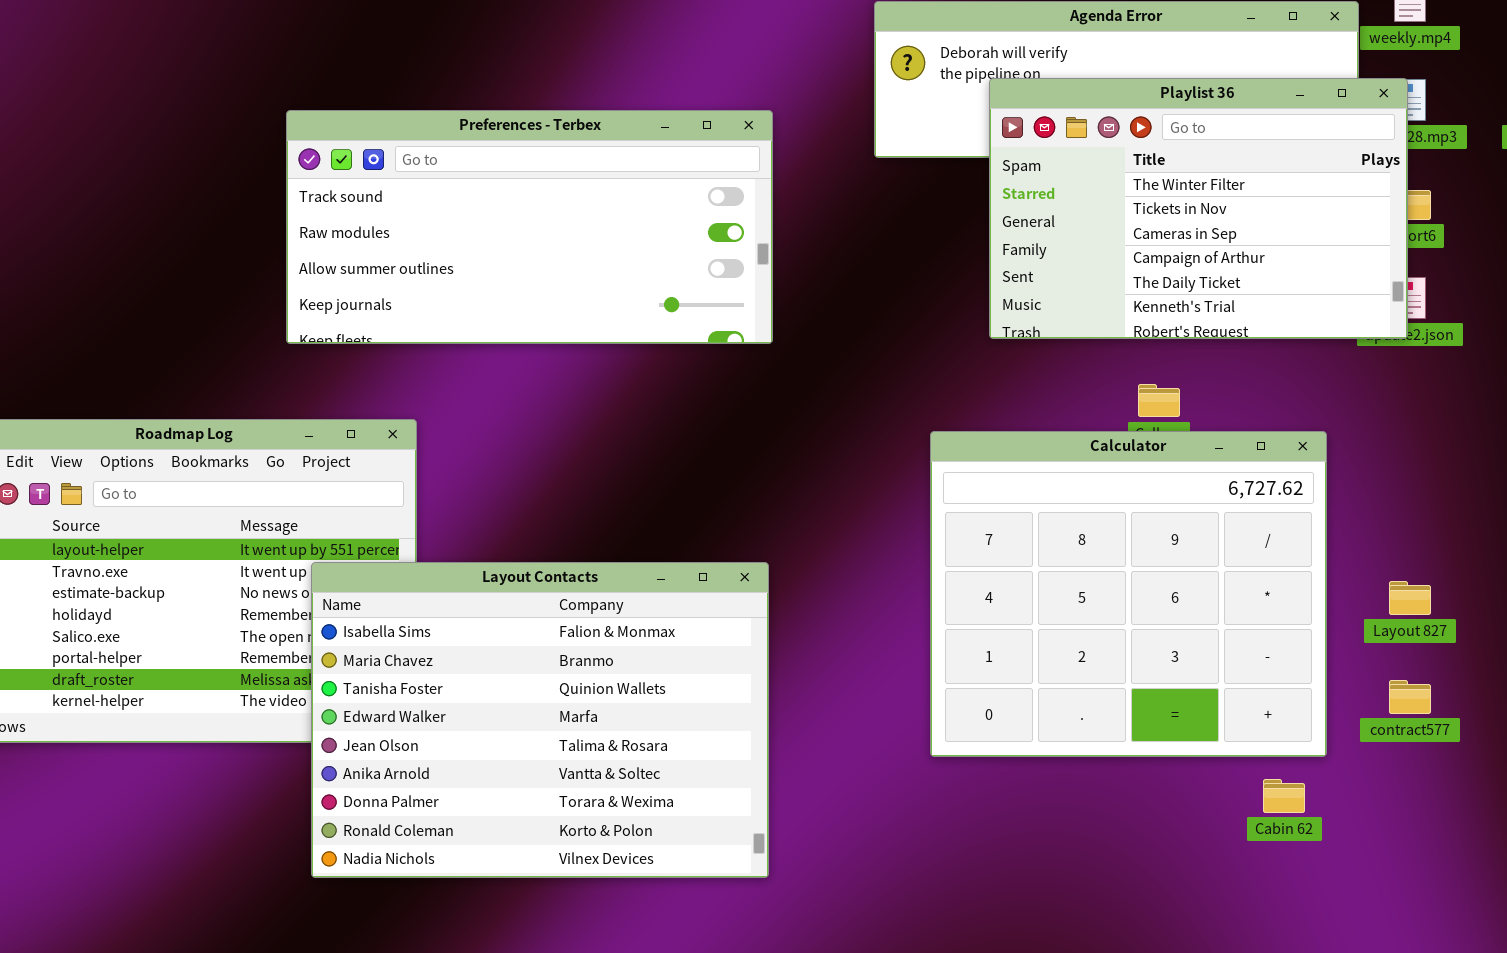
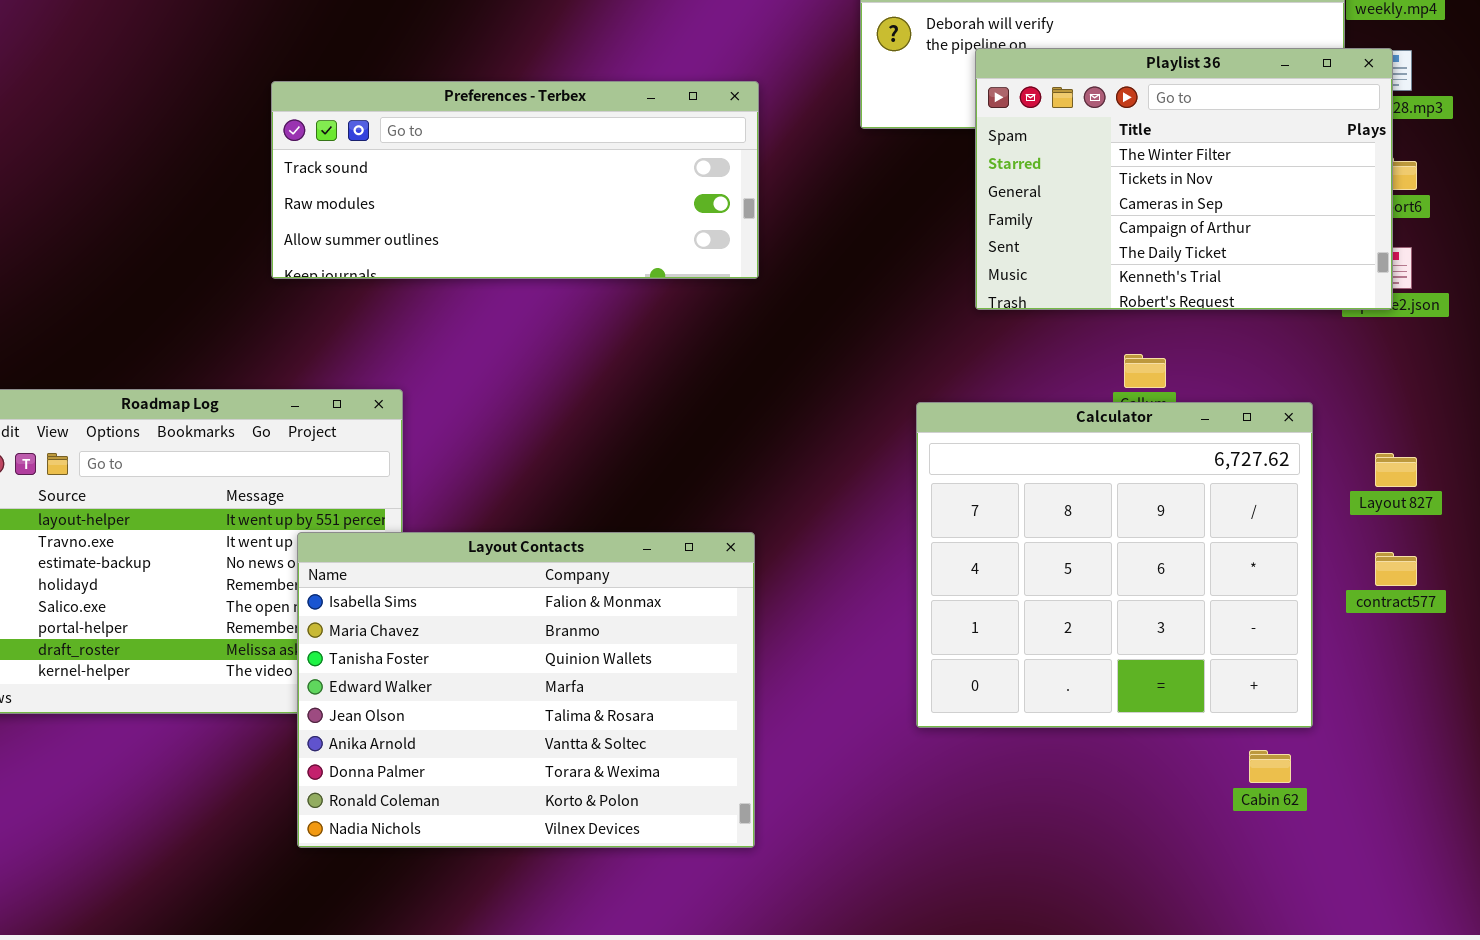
Preferences - Terbex: [286,110,773,344] -> [271,81,759,279], resized
Layout 827: [1389,581,1431,615] -> [1375,453,1417,487], moved
contract577: [1389,680,1431,714] -> [1375,552,1417,586], moved

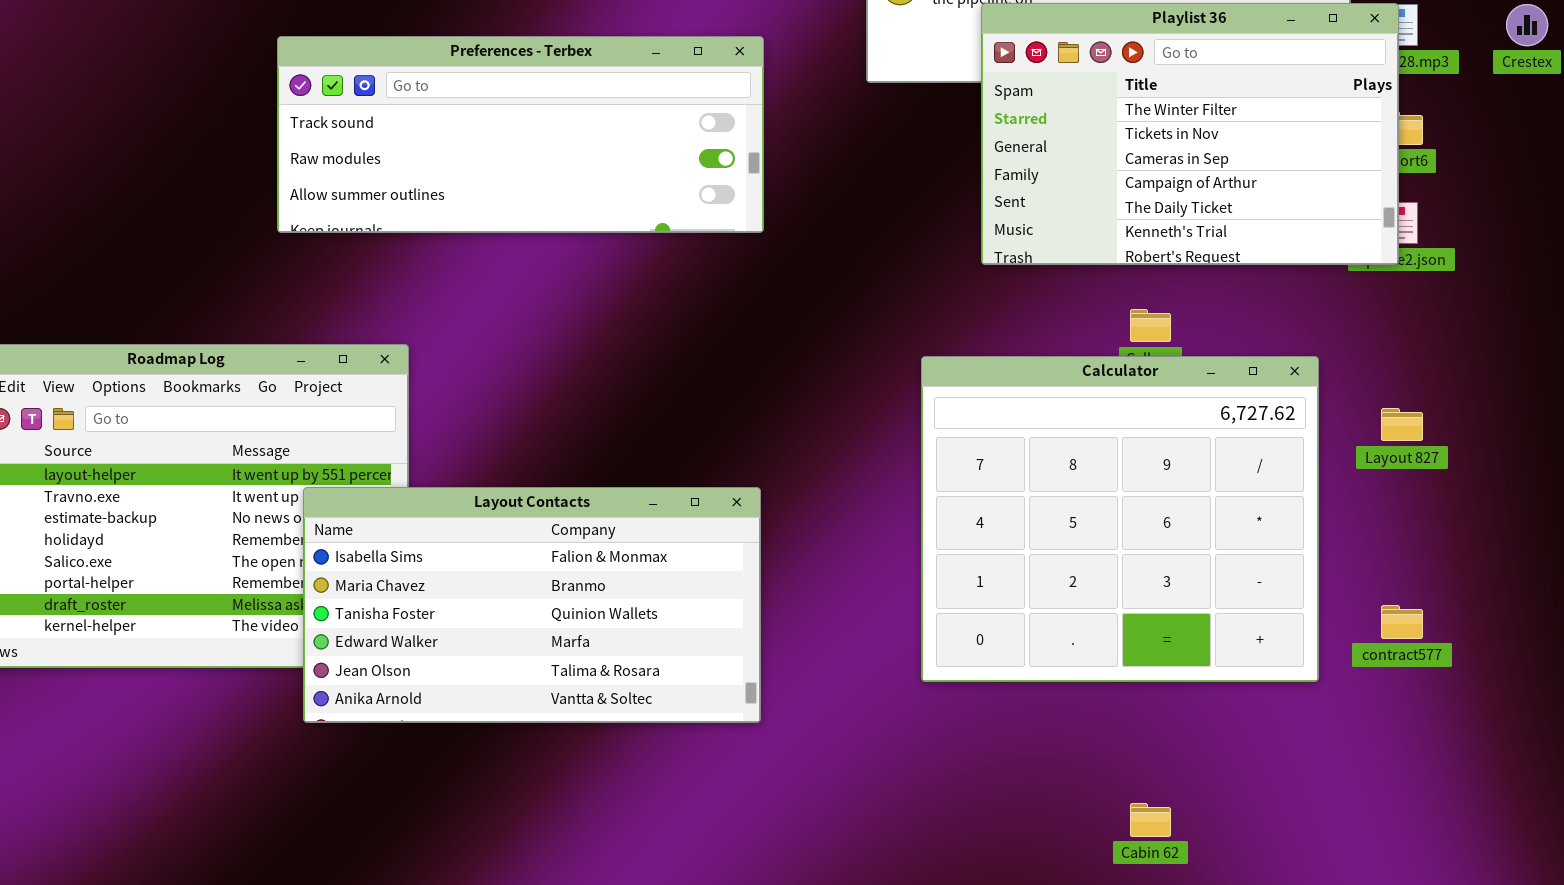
Layout Contacts: [297,532,755,848] -> [303,487,761,723], resized
contract577: [1375,552,1417,586] -> [1381,605,1423,639], moved
Cabin 62: [1249,750,1291,783] -> [1130,803,1171,837], moved

